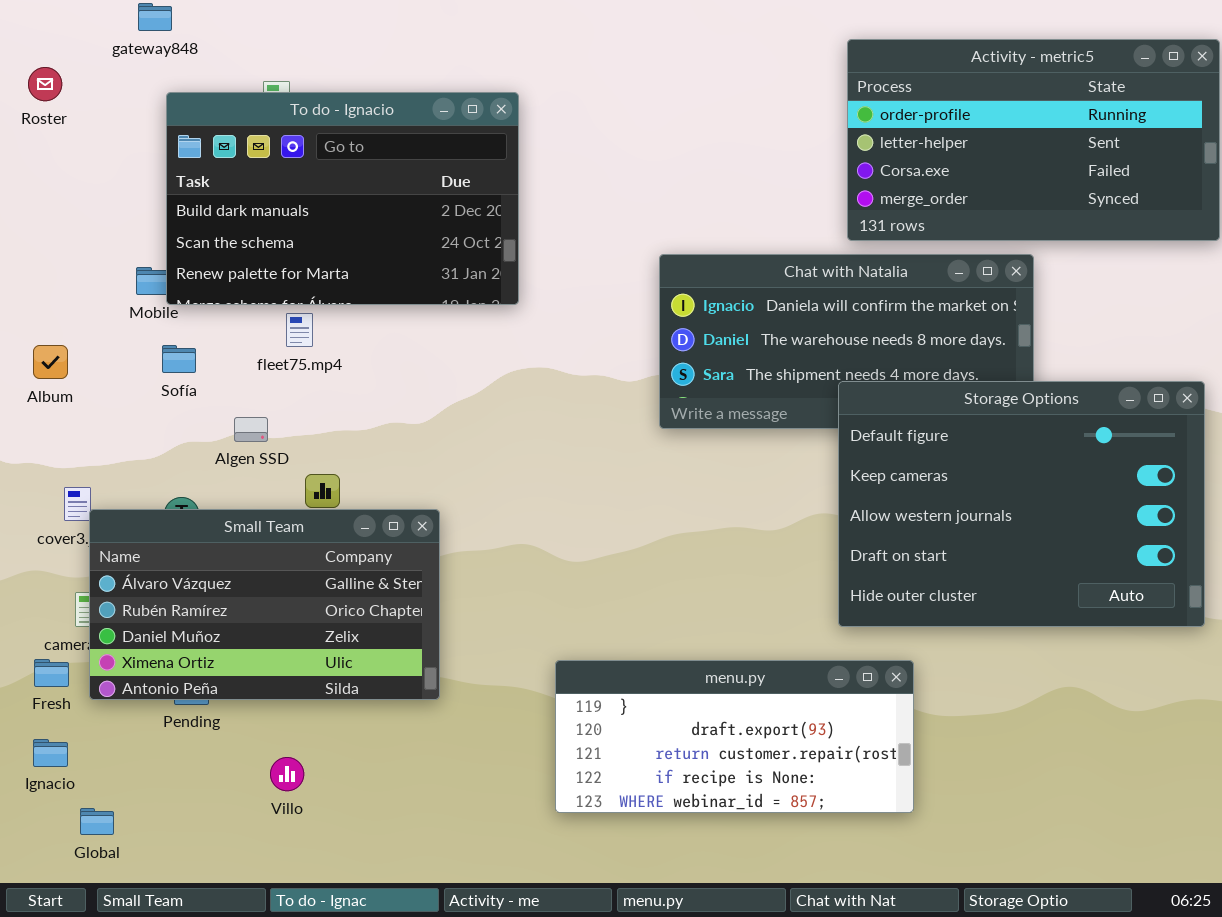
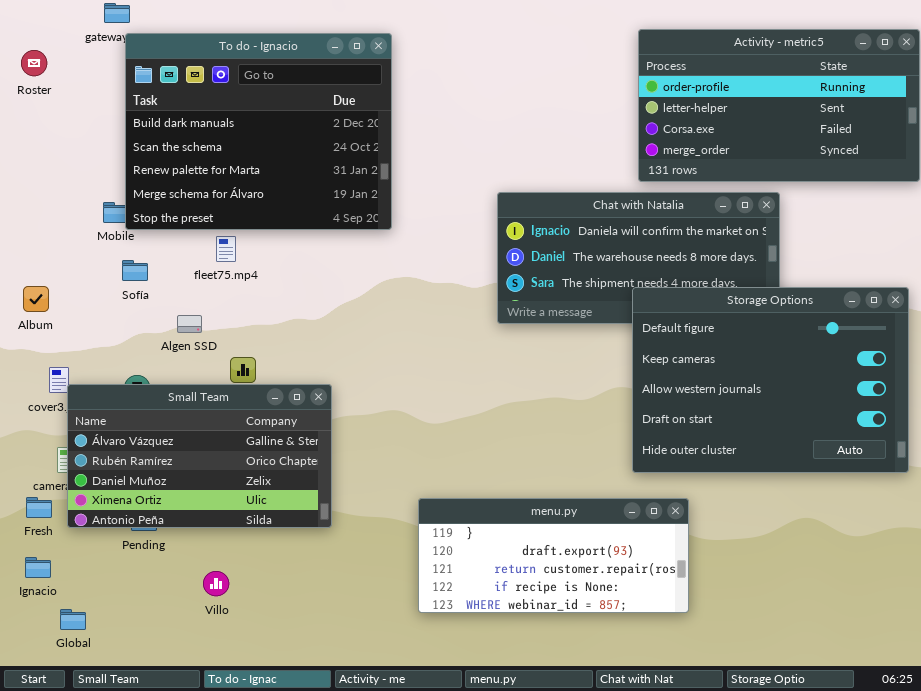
To do - Ignacio: [166,92,519,305] -> [125,33,392,230], resized
Album: [33,345,68,379] -> [23,286,49,312], moved

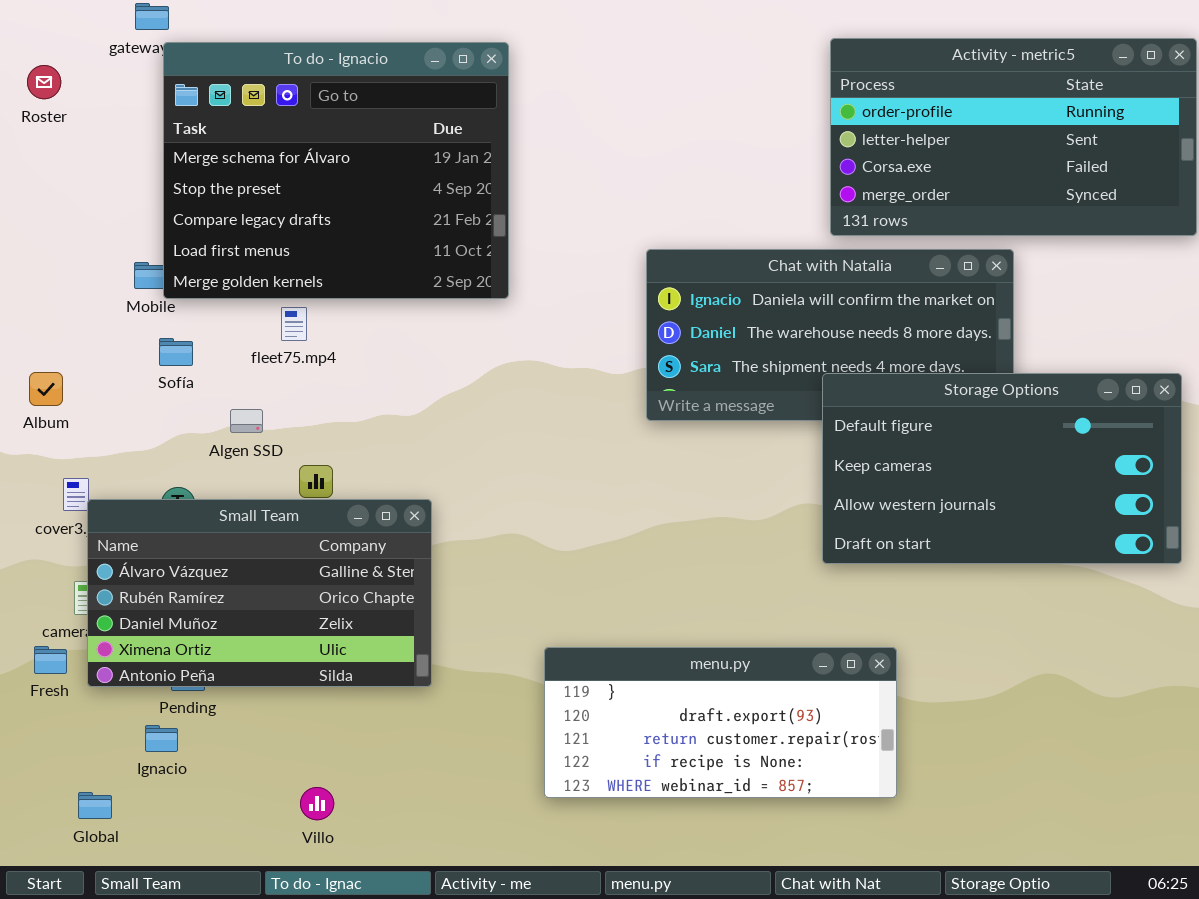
To do - Ignacio: [125,33,392,230] -> [163,42,509,299], scrolled down 3 rows
Storage Options: [632,287,909,473] -> [822,373,1182,564], resized
Ignacio: [25,557,51,578] -> [145,725,178,752], moved
Villo: [203,571,229,596] -> [300,787,334,820], moved

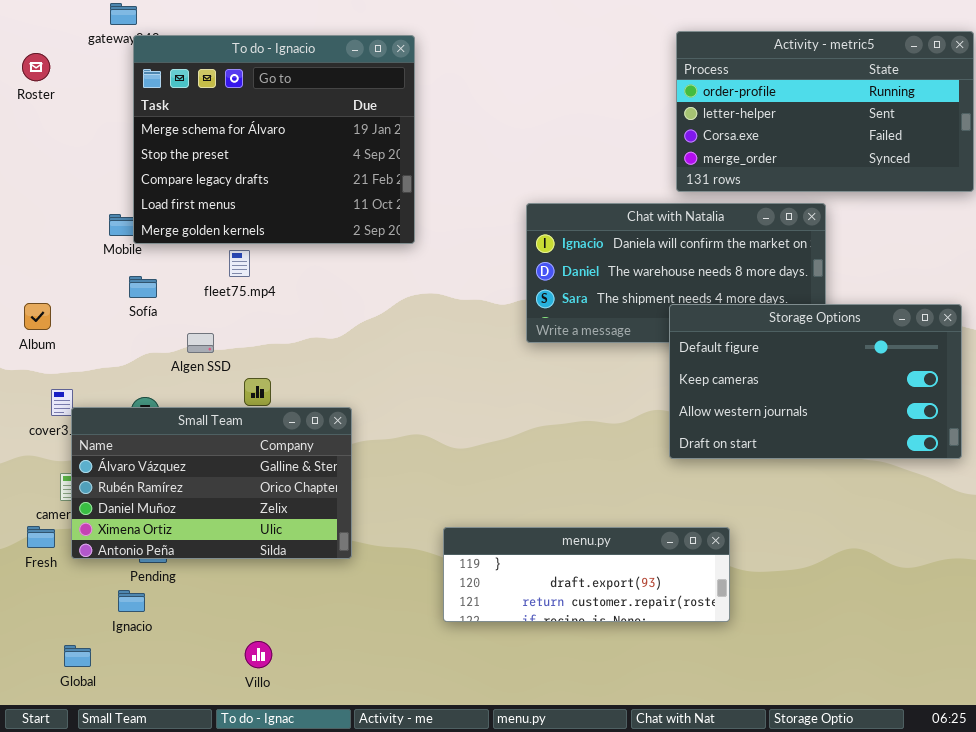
menu.py: [544,647,897,798] -> [443,527,730,622], resized

